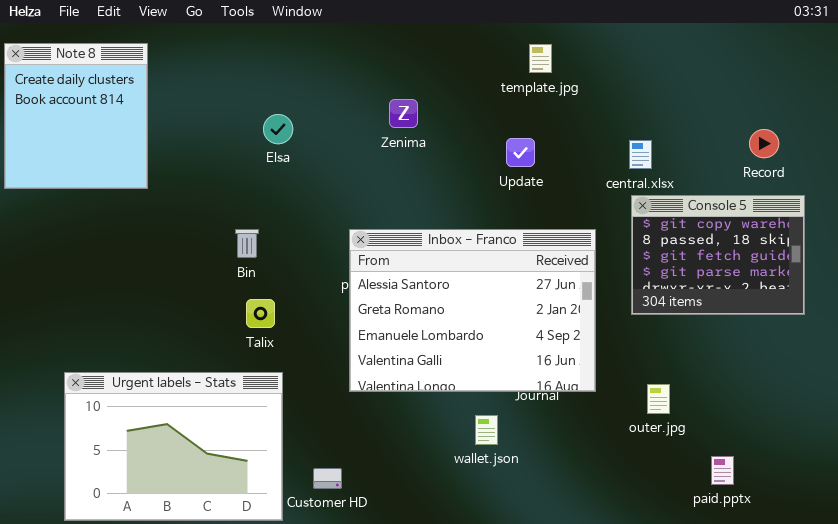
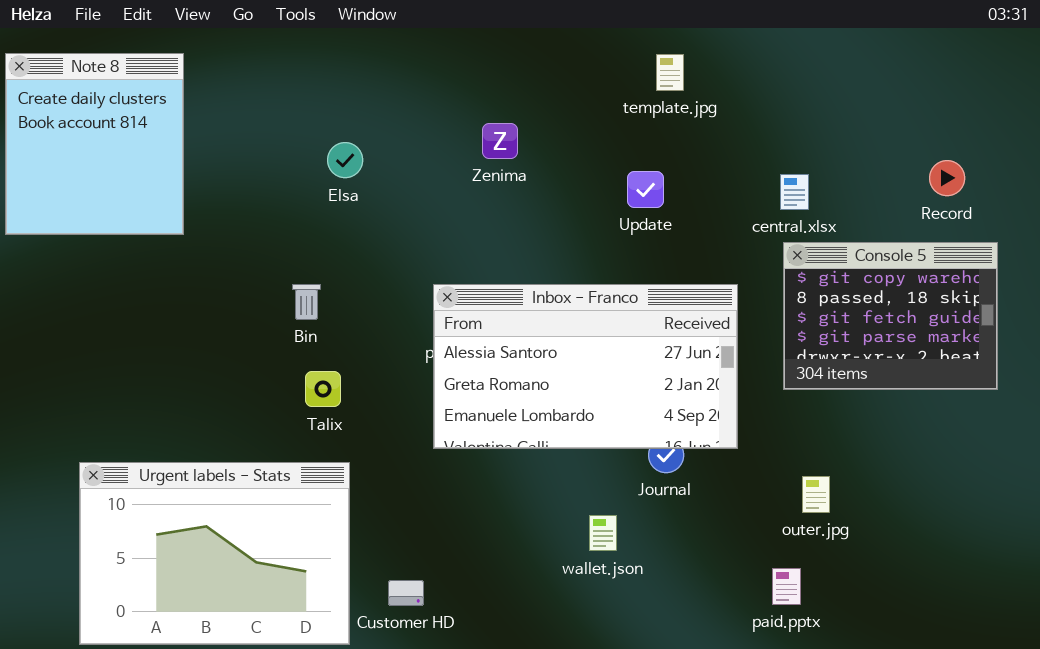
Inbox - Franco: [349,229,596,392] -> [433,284,738,449], resized
paid.pptx: [711,456,734,485] -> [772,568,801,605], moved

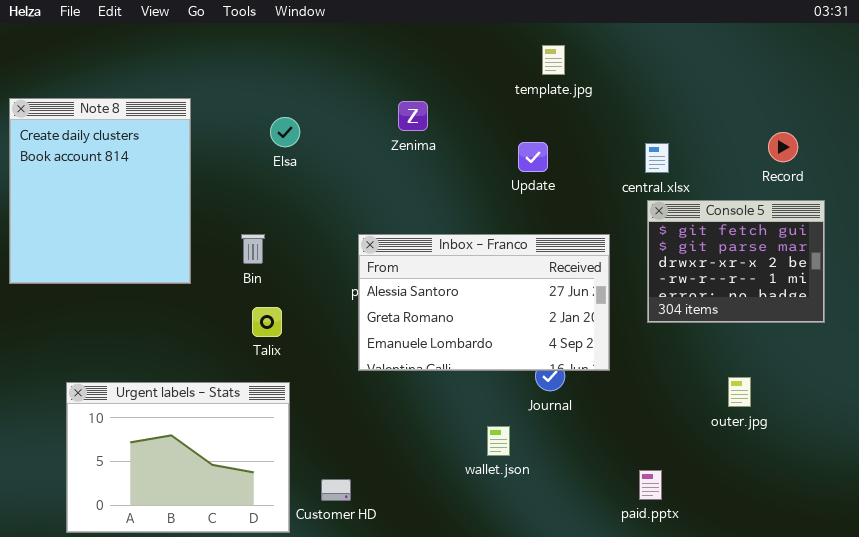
Note 8: [5,53,184,235] -> [9,98,191,284], moved, resized
Console 5: [783,242,998,390] -> [647,200,825,323], scrolled down 2 rows
outer.jpg: [802,476,830,513] -> [728,377,751,407], moved

